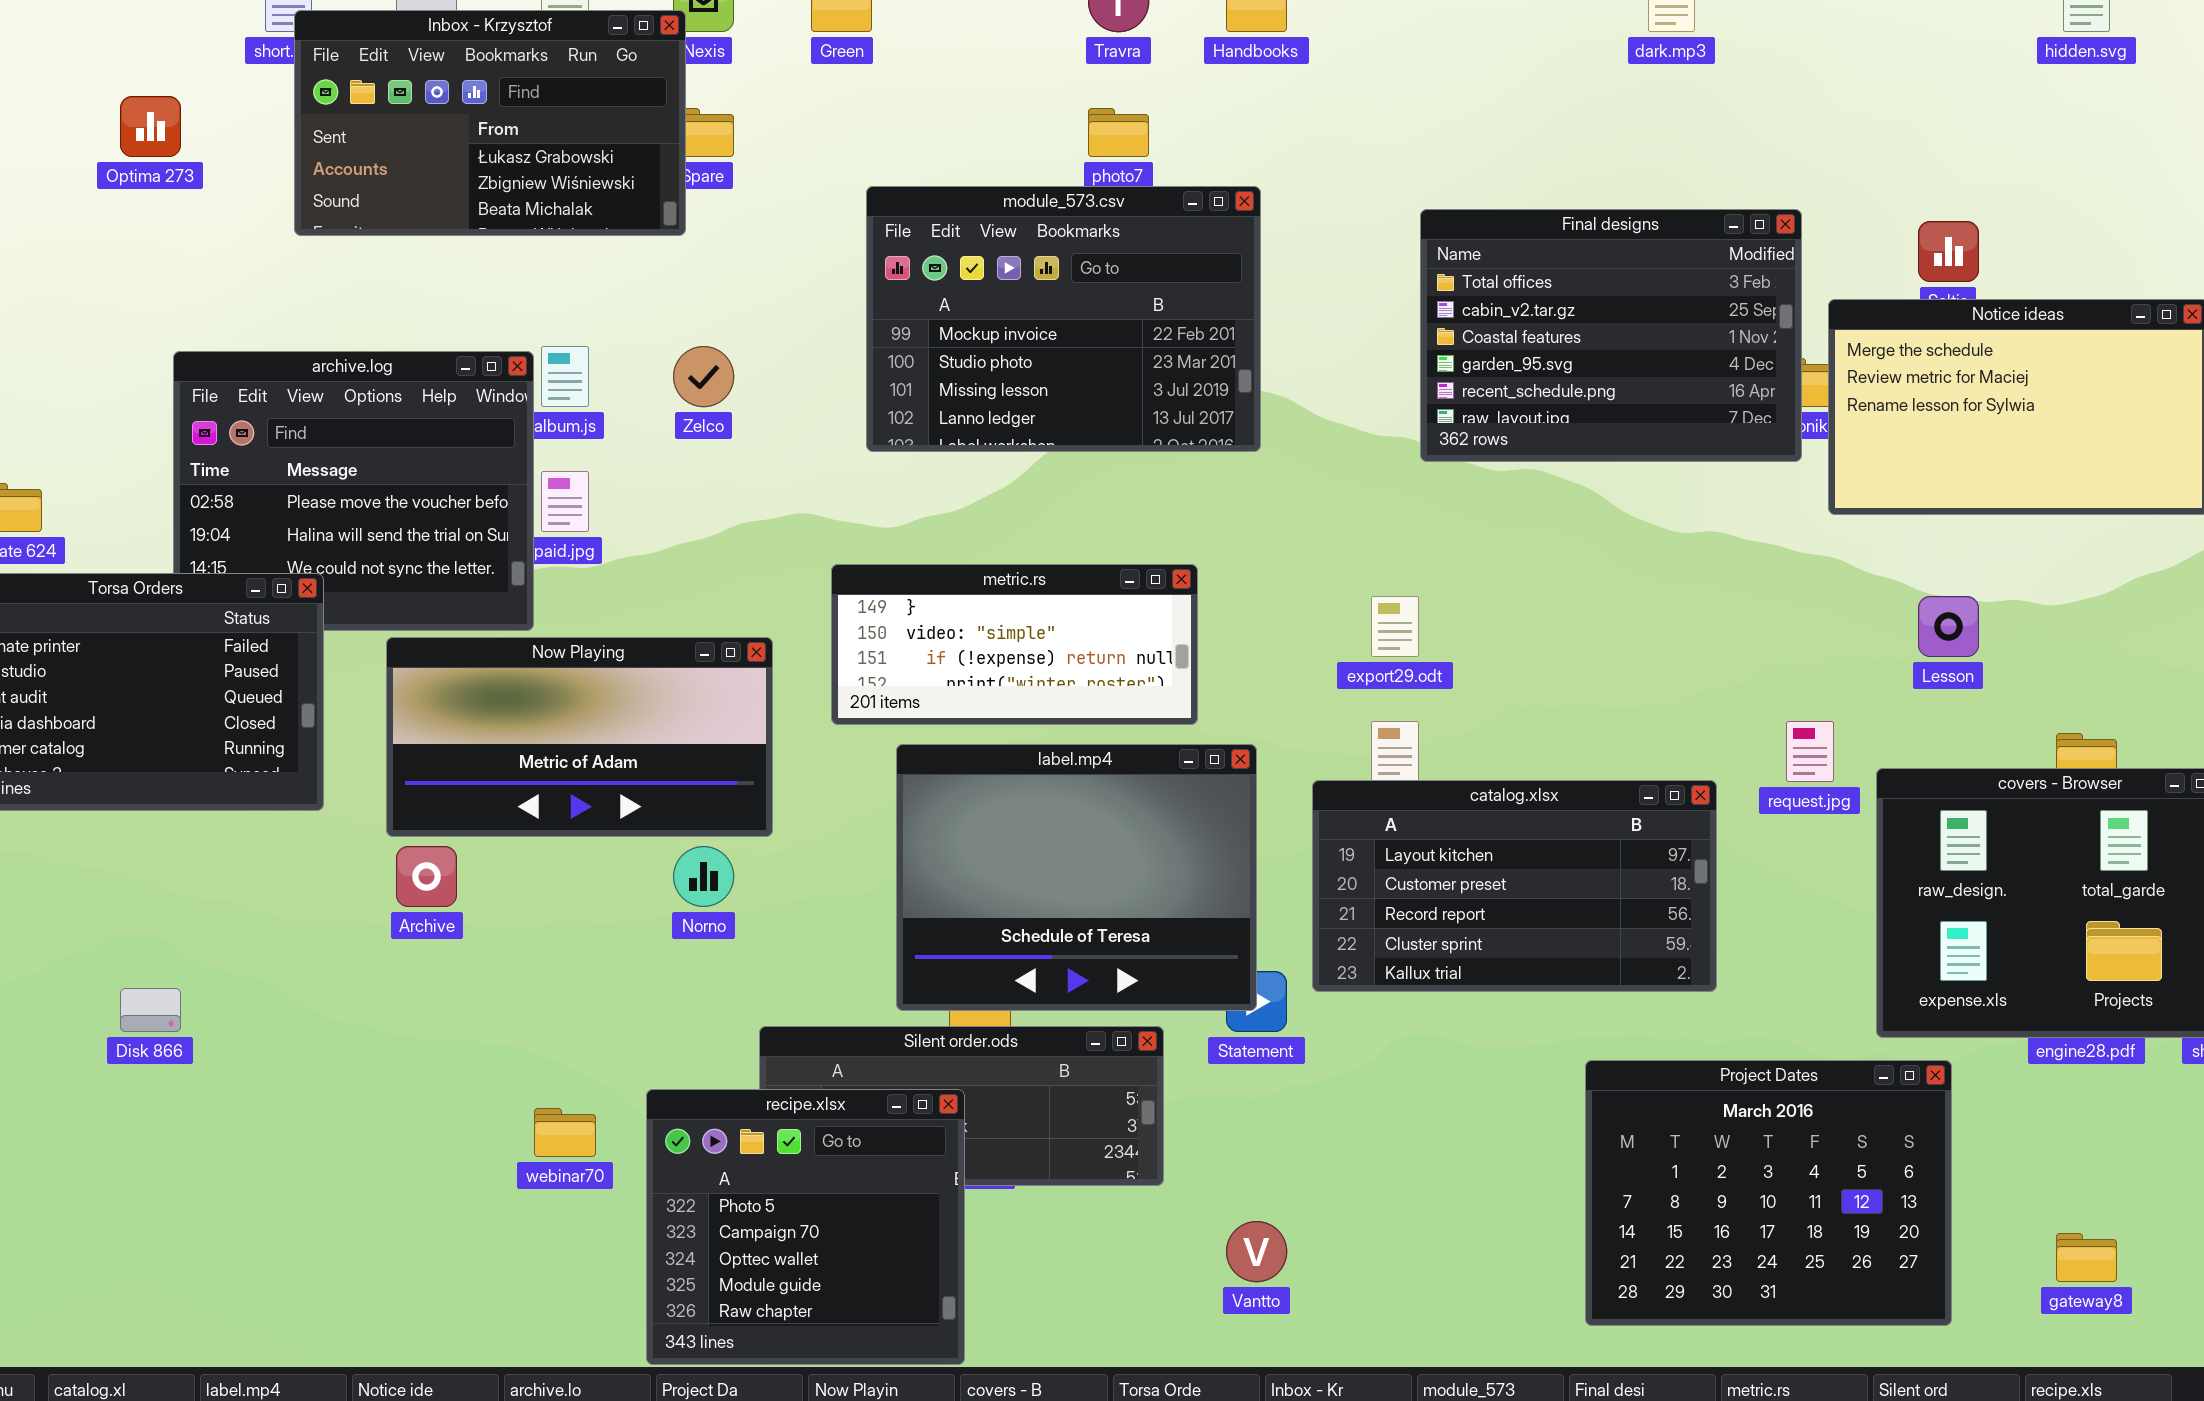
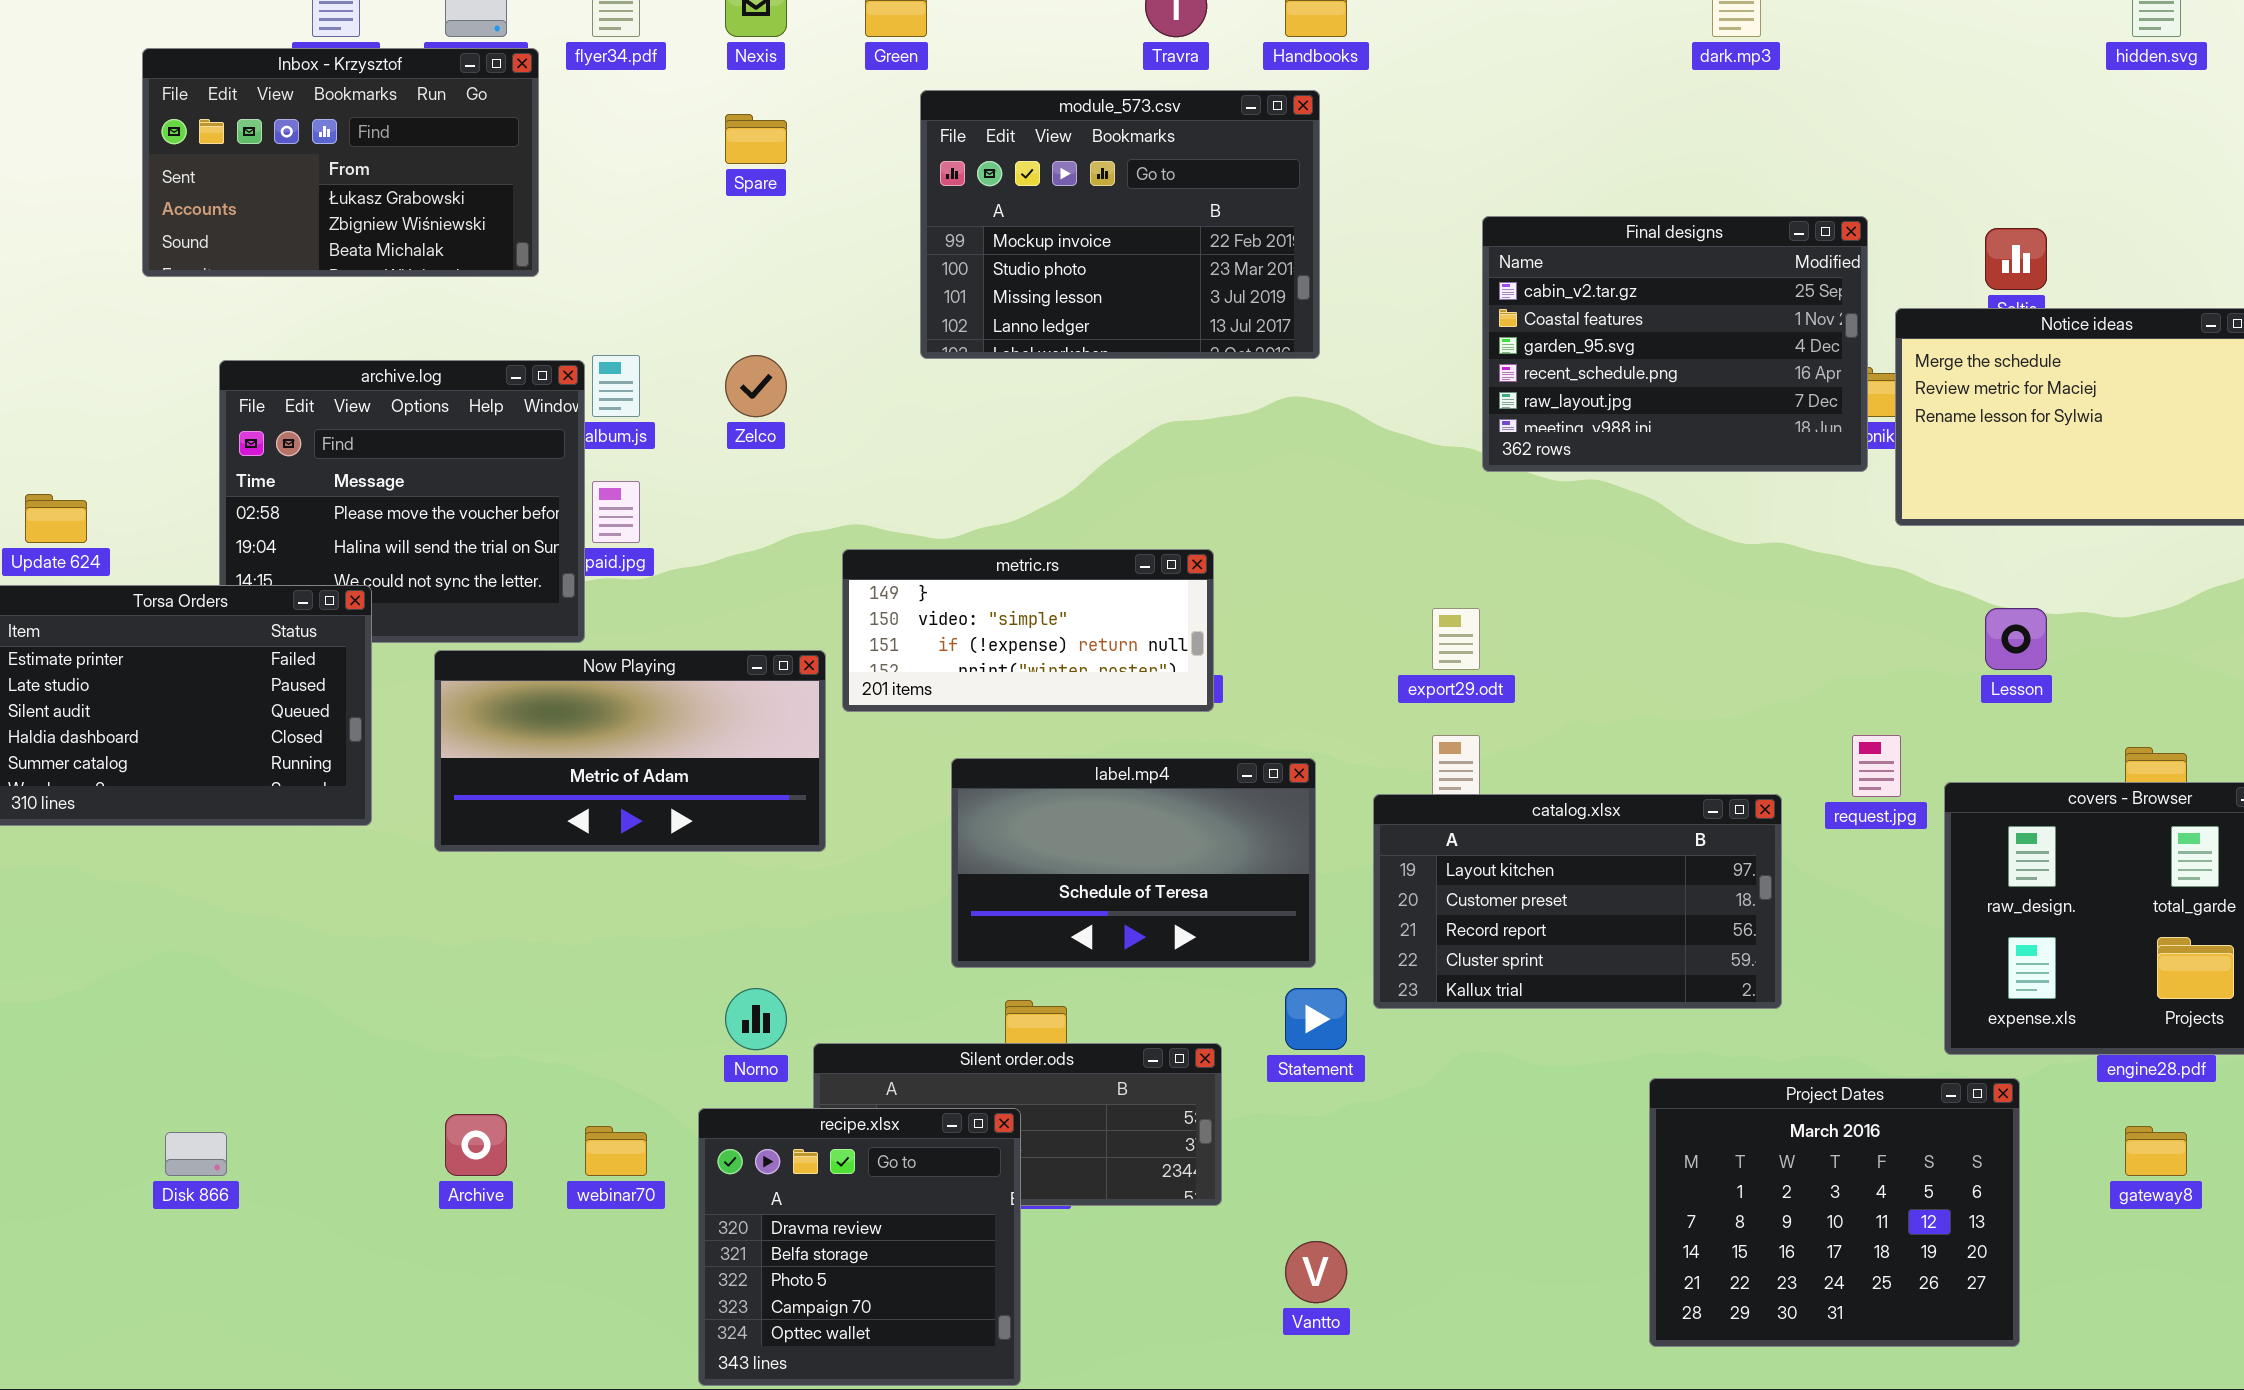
Inbox - Krzysztof: [294,10,686,236] -> [142,48,539,277], moved
module_573.csv: [866,186,1261,452] -> [920,90,1320,359], moved
Final designs: [1420,209,1802,462] -> [1482,216,1868,472], scrolled down 1 row
metric.rs: [831,564,1198,725] -> [842,549,1214,712], moved
label.mp4: [896,744,1257,1011] -> [951,758,1316,968], resized
Archive: [396,846,457,907] -> [445,1114,507,1176], moved
Norno: [673,846,734,907] -> [725,988,787,1050], moved
Disk 866: [120,988,181,1032] -> [165,1132,227,1176], moved
recipe.xlsx: [646,1089,965,1365] -> [698,1108,1021,1386], scrolled up 2 rows
gateway8: [2056,1233,2117,1282] -> [2125,1126,2187,1176], moved

